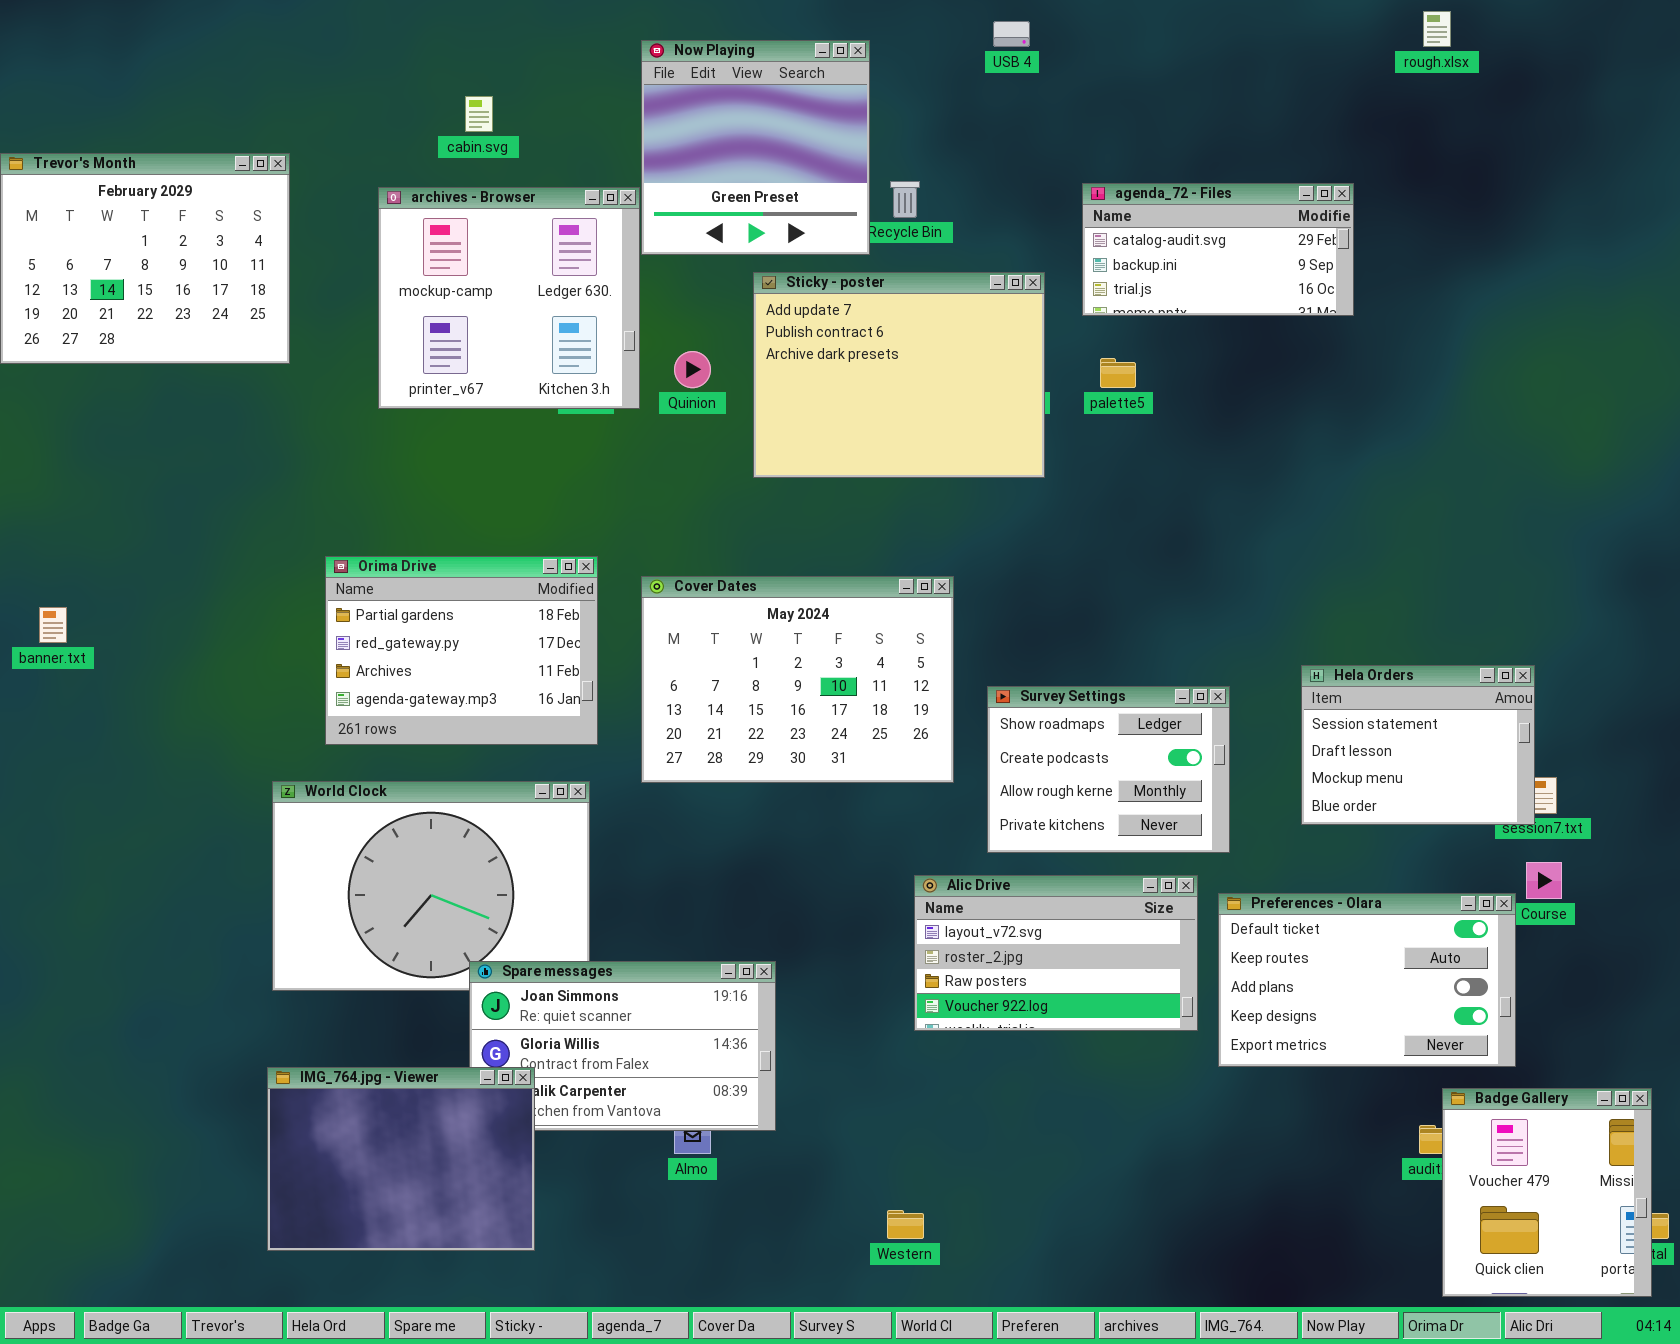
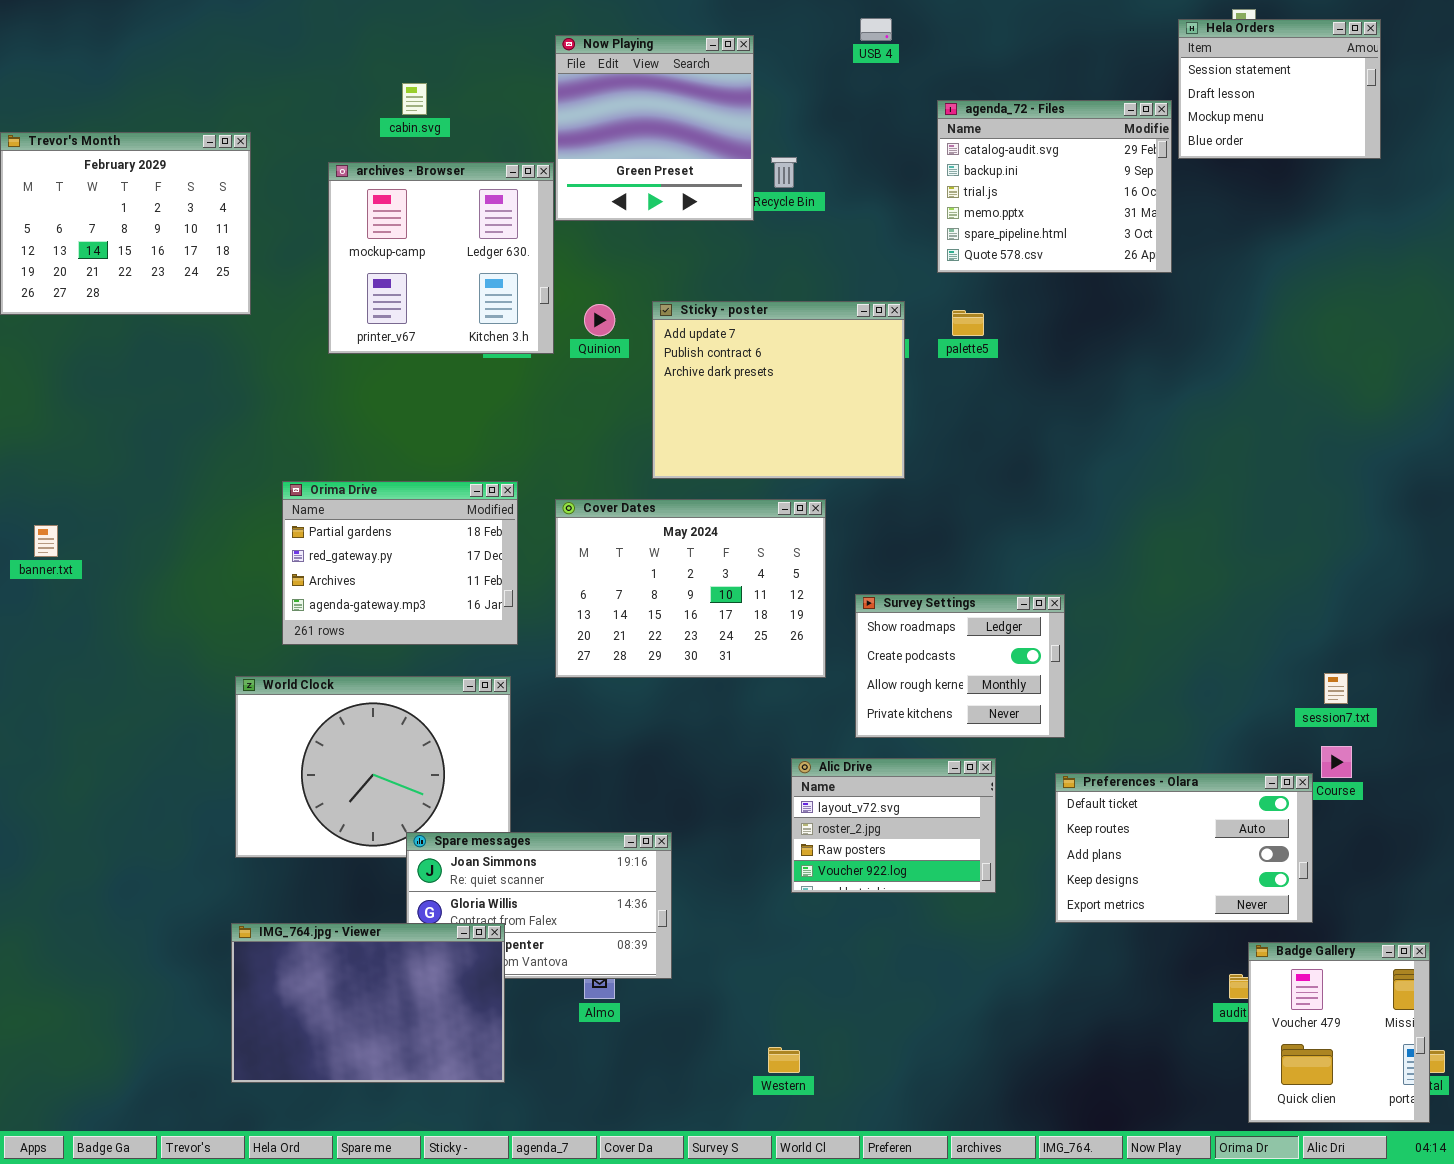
agenda_72 - Files: [1082,183,1354,316] -> [937,100,1172,273], resized
Sticky - poster: [753,272,1045,478] -> [652,301,905,479], moved
Hela Orders: [1301,665,1535,825] -> [1178,19,1381,159], moved
Alic Drive: [914,875,1198,1031] -> [791,758,996,893], resized
IMG_764.jpg - Viewer: [267,1067,535,1251] -> [231,923,505,1083], resized

